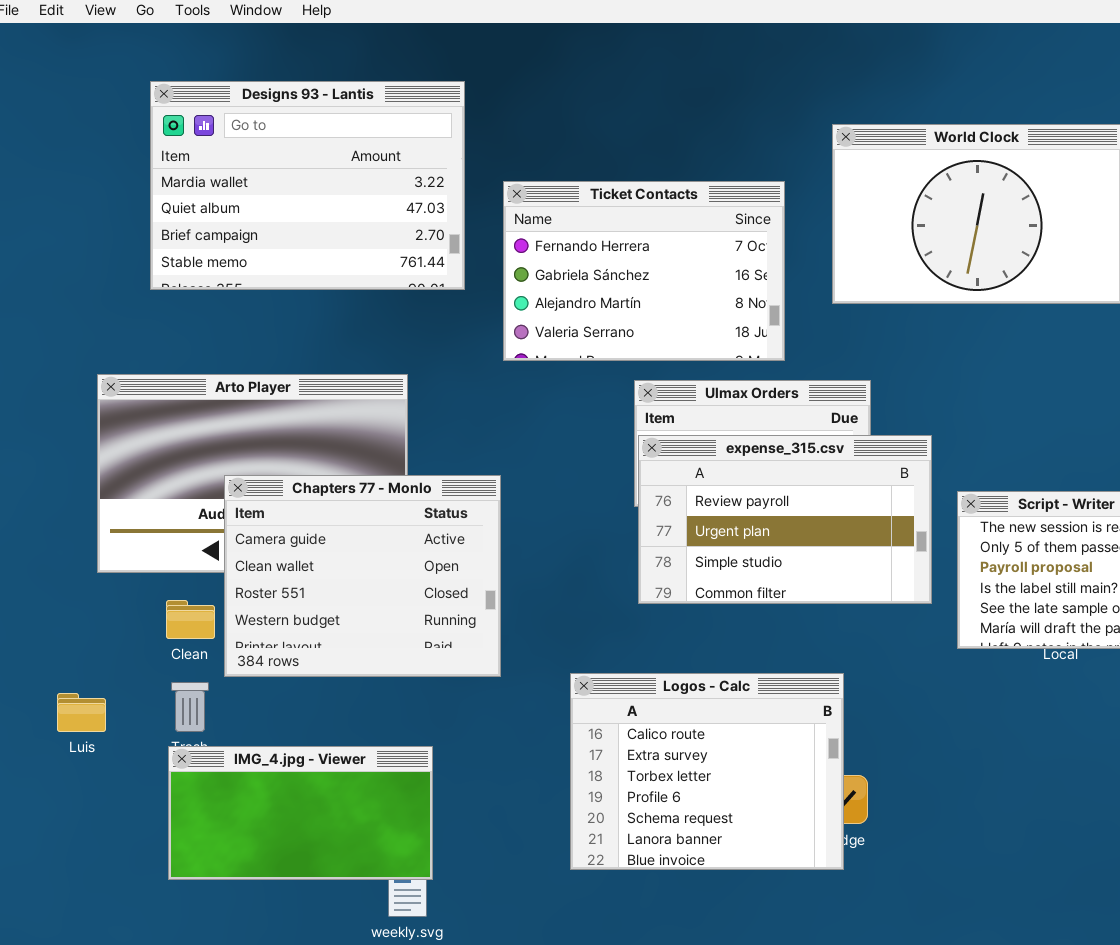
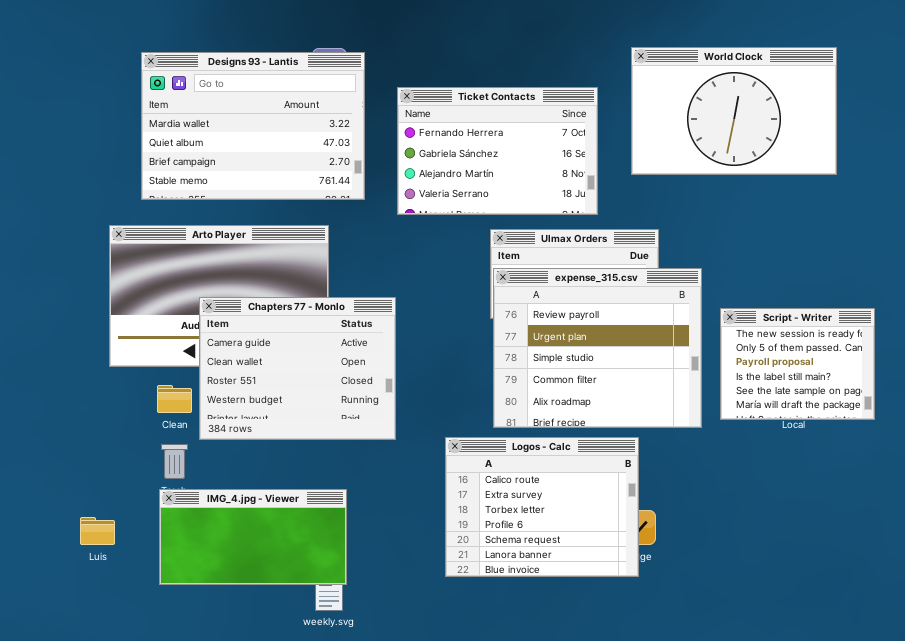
Designs 93 - Lantis: [150,81,465,290] -> [141,52,365,200], moved
expense_315.csv: [638,435,932,604] -> [493,268,702,428], resized
Luis: [57,693,106,732] -> [80,517,115,545], moved

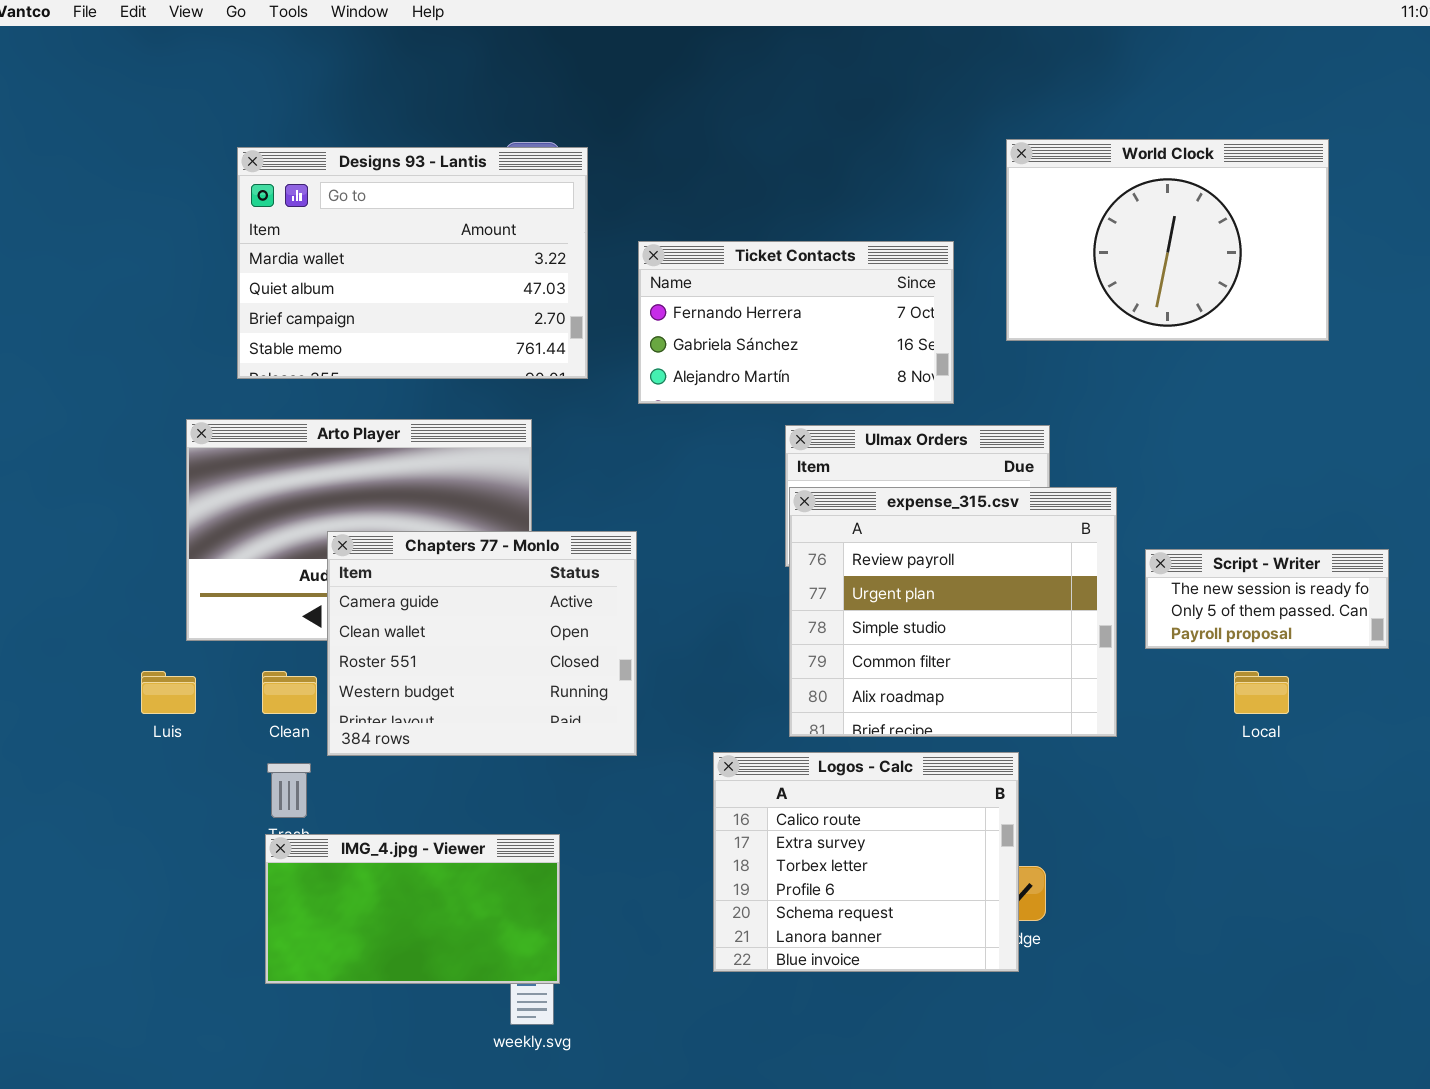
Ticket Contacts: [397,87,598,215] -> [638,241,954,404], resized
Script - Writer: [720,308,875,420] -> [1145,549,1389,649], resized
Luis: [80,517,115,545] -> [141,671,196,714], moved

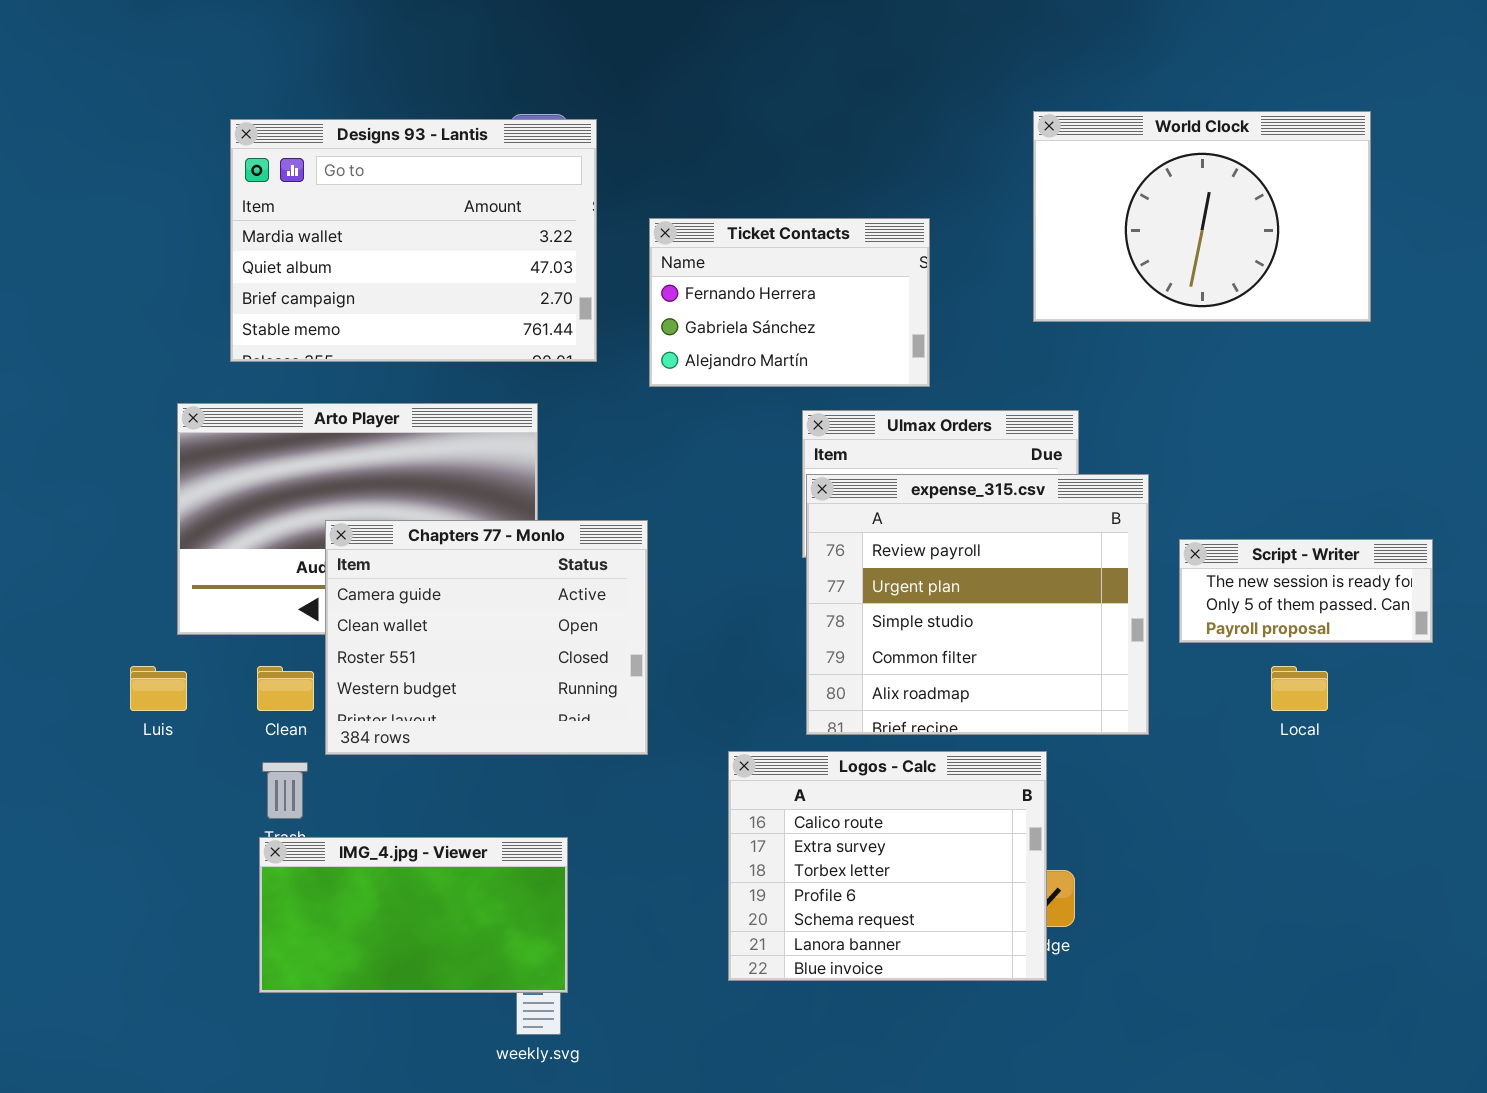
Ticket Contacts: [638,241,954,404] -> [649,218,930,387], resized

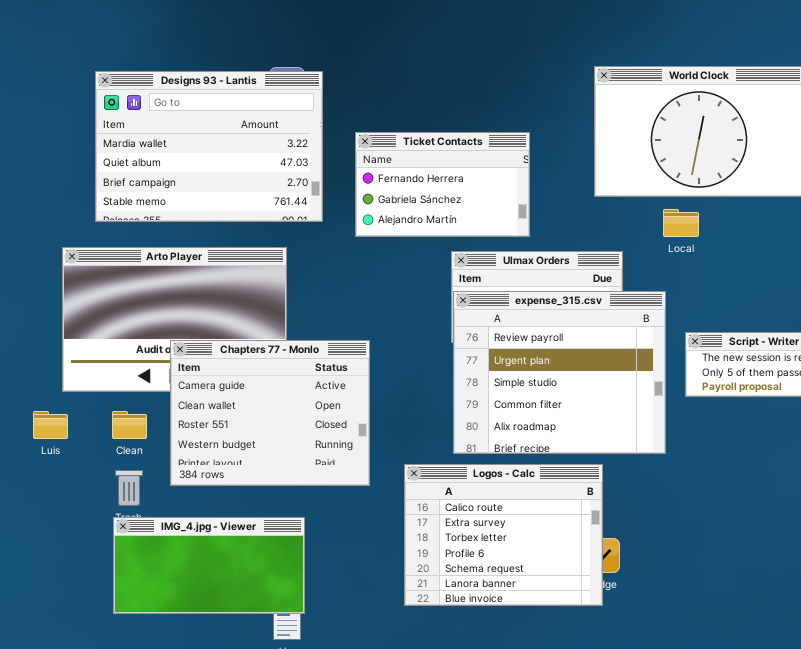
Chapters 77 - Monlo: [325,520,648,755] -> [170,340,370,486], moved
Local: [1271,666,1328,711] -> [663,209,699,237], moved

